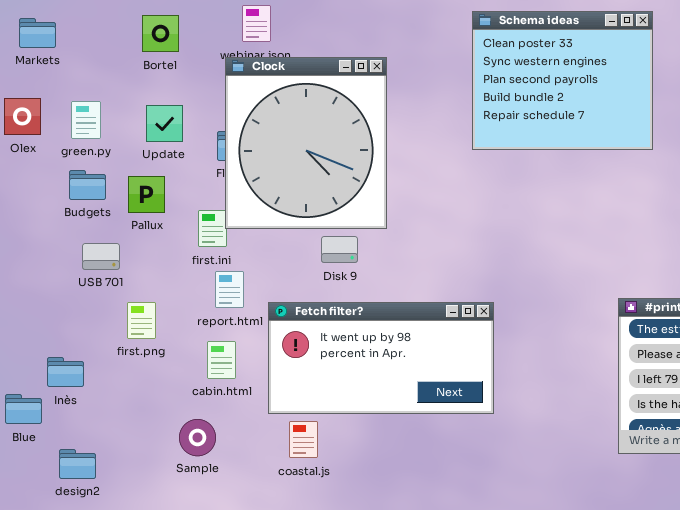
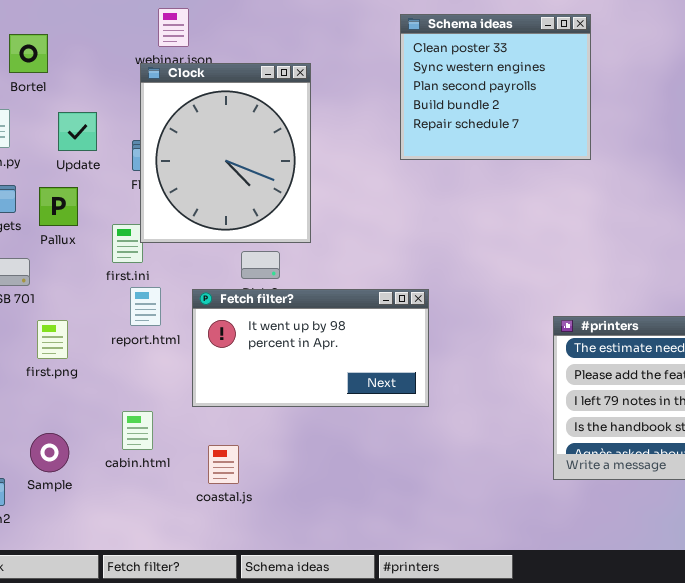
Bortel: [142,15,179,52] -> [9,34,48,73], moved
Fetch filter?: [268,302,494,414] -> [192,289,429,407], moved
cabin.html: [207,341,236,379] -> [122,411,153,450], moved
Sample: [179,419,216,456] -> [30,433,69,472], moved

